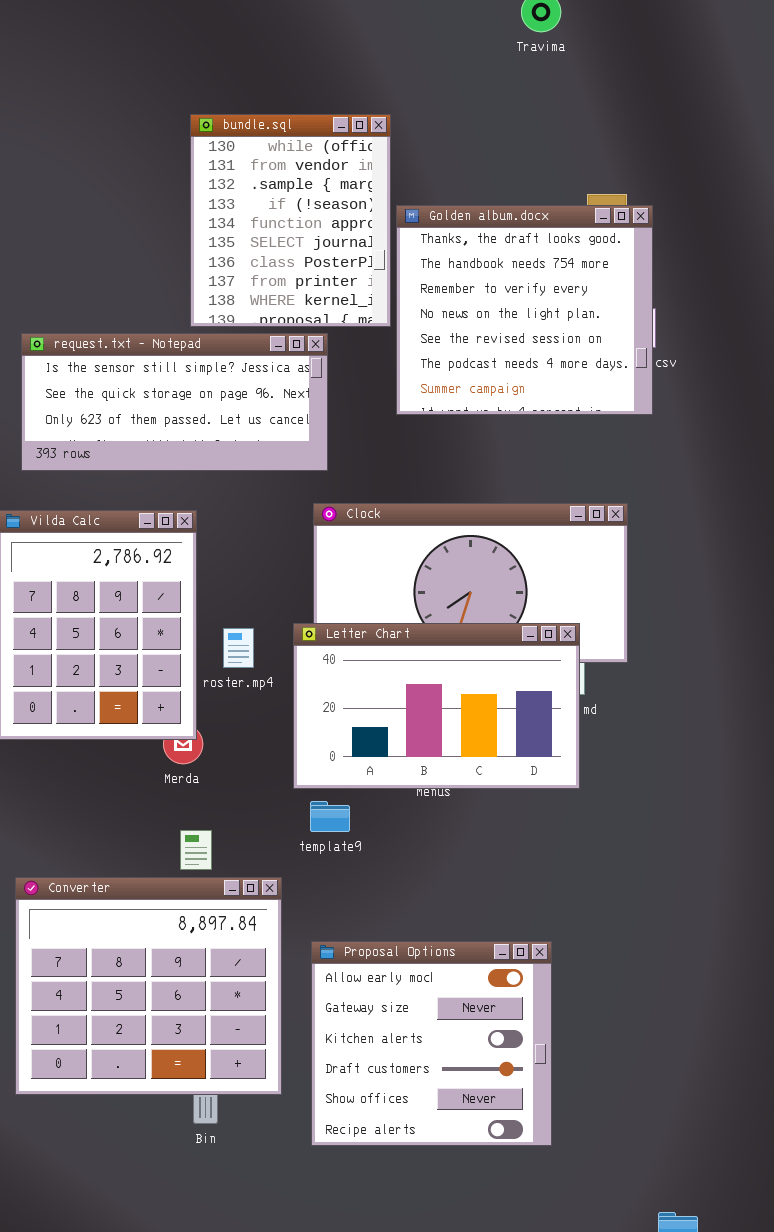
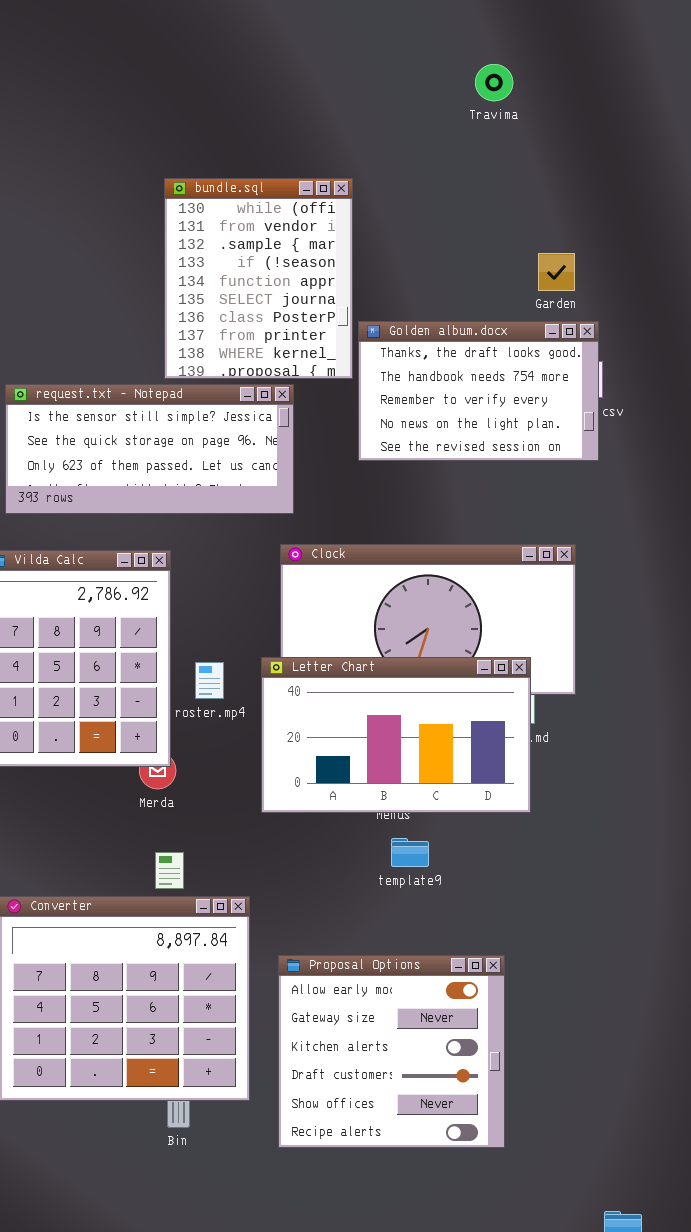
Golden album.docx: [396,205,653,415] -> [358,321,599,461], resized
template9: [310,801,350,832] -> [391,838,429,867], moved

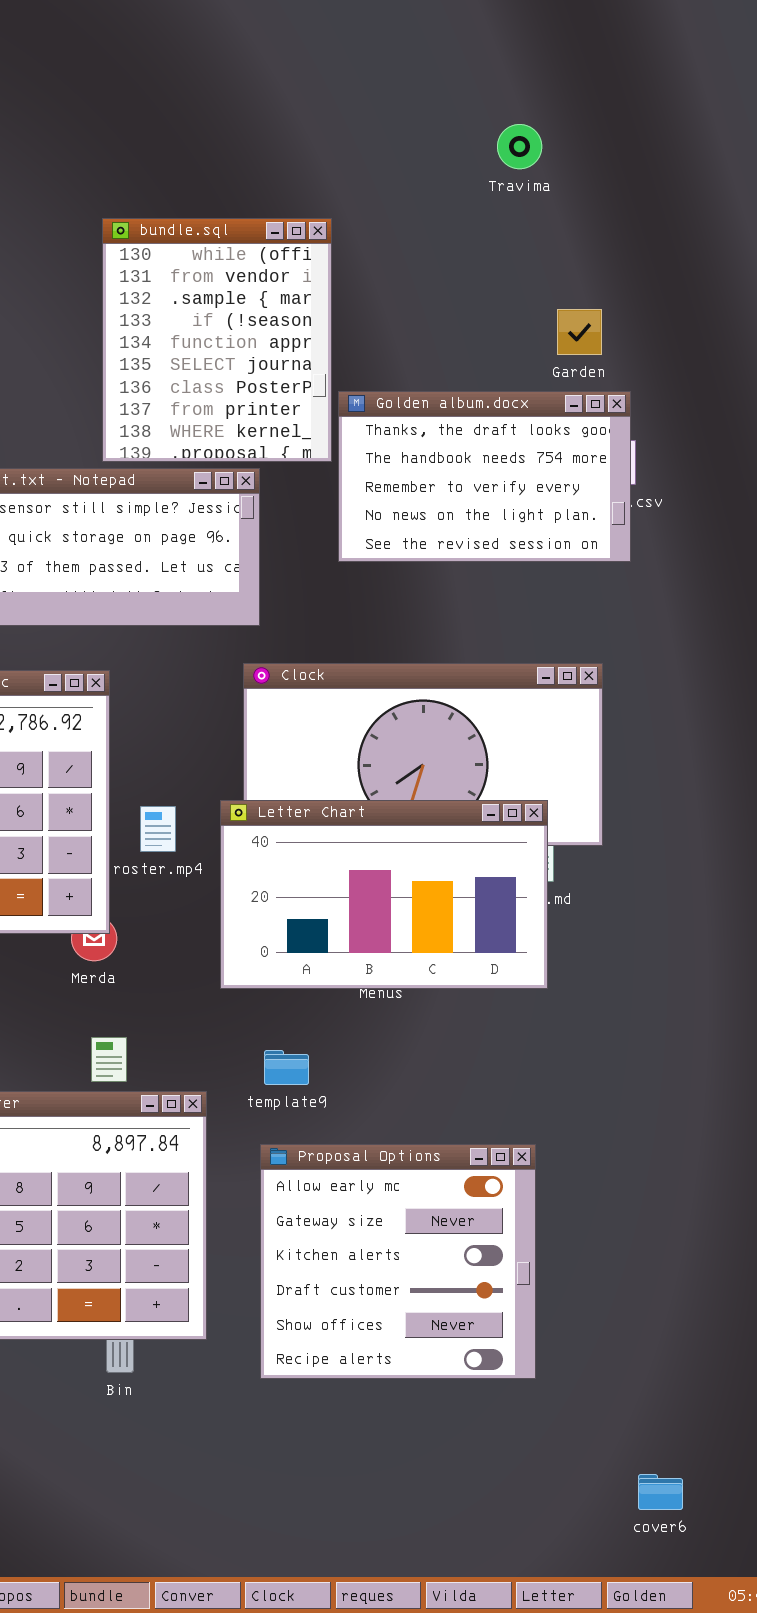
Travima: [475,64,513,101] -> [497,124,542,169], moved
template9: [391,838,429,867] -> [264,1050,309,1085], moved
Proposal Options: [278,955,505,1148] -> [260,1144,536,1379], moved

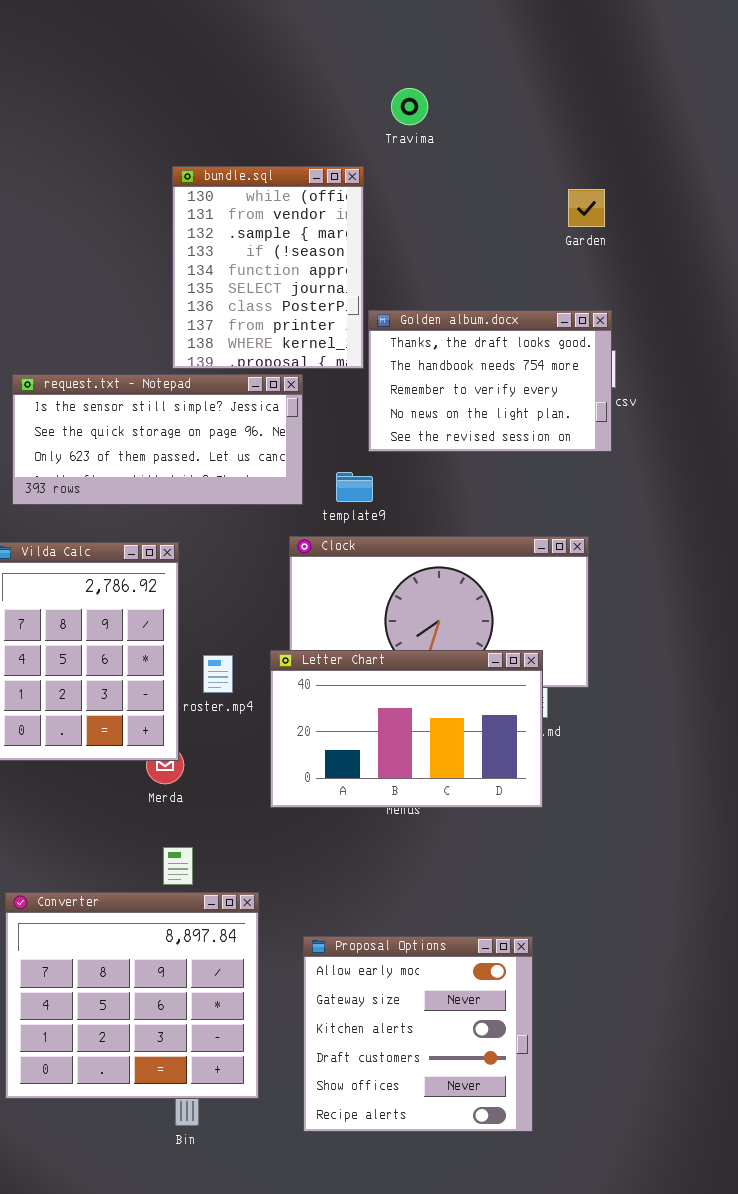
Travima: [497,124,542,169] -> [391,88,428,125], moved
Garden: [557,309,602,355] -> [568,189,605,227], moved
template9: [264,1050,309,1085] -> [336,472,373,502], moved

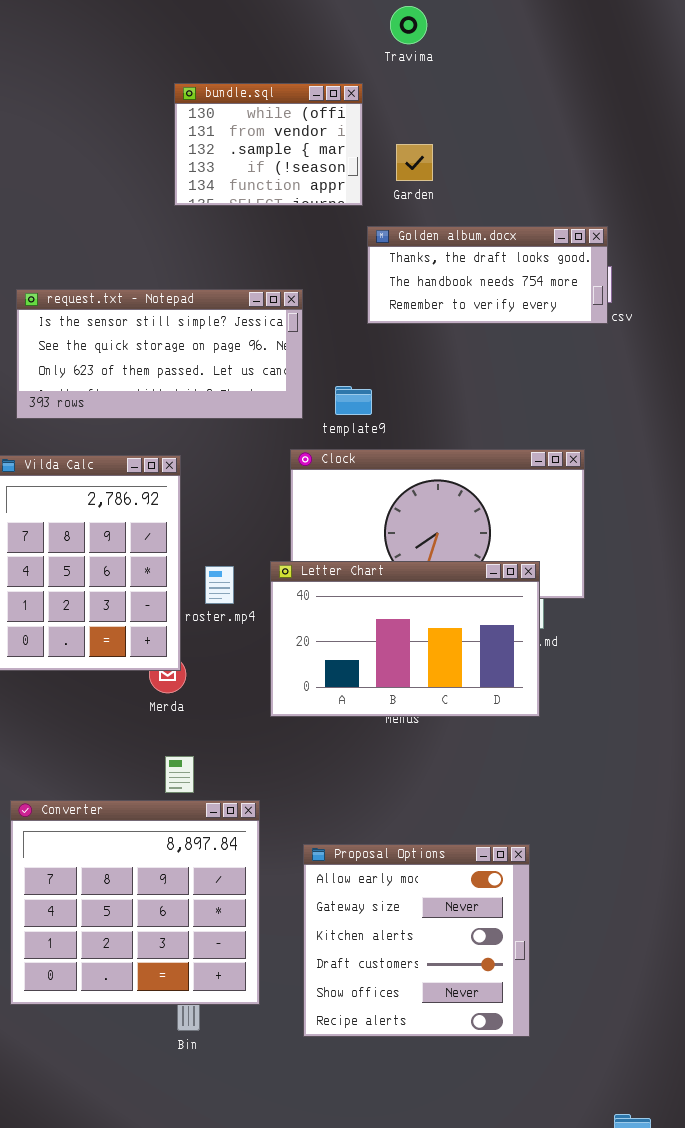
bundle.sql: [172,166,364,369] -> [174,83,363,206], resized
Garden: [568,189,605,227] -> [396,144,433,181], moved
Golden album.docx: [368,310,612,452] -> [367,226,608,324], resized

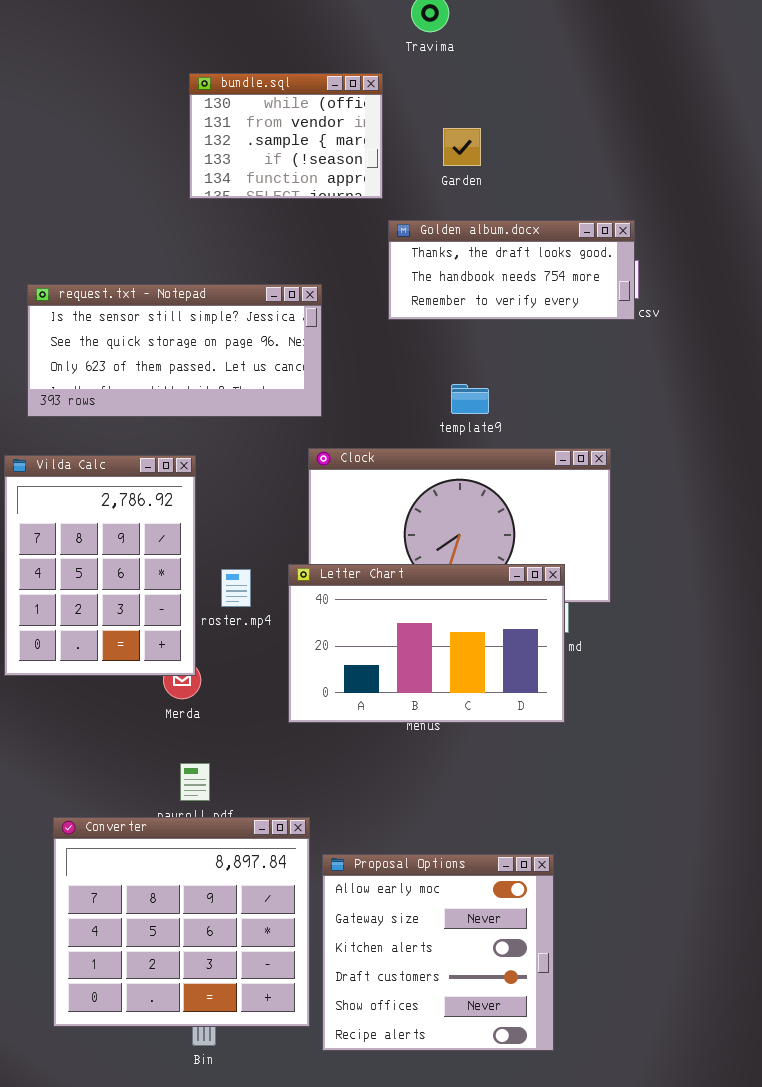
Garden: [396,144,433,181] -> [443,128,481,166], moved
template9: [335,386,372,415] -> [451,384,489,414], moved
Converter: [10,800,260,1005] -> [53,817,310,1027], moved

